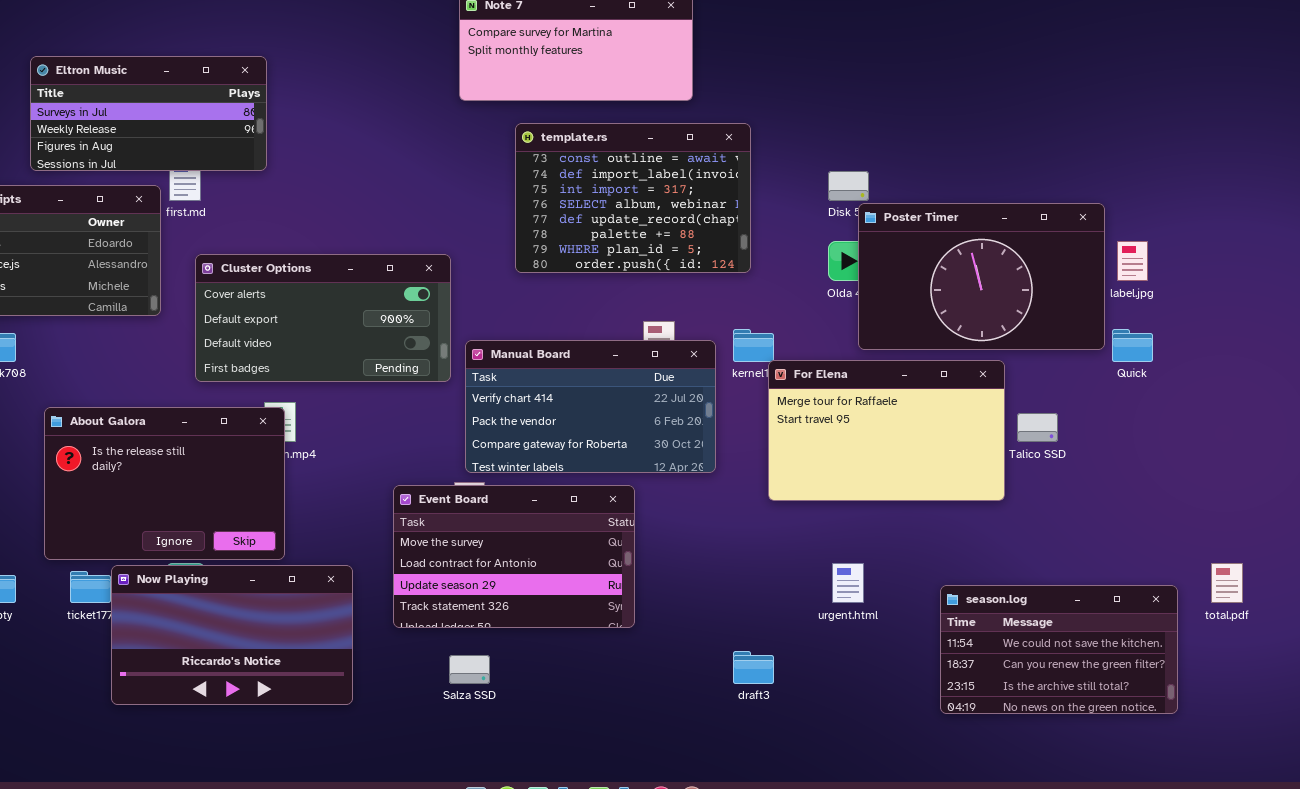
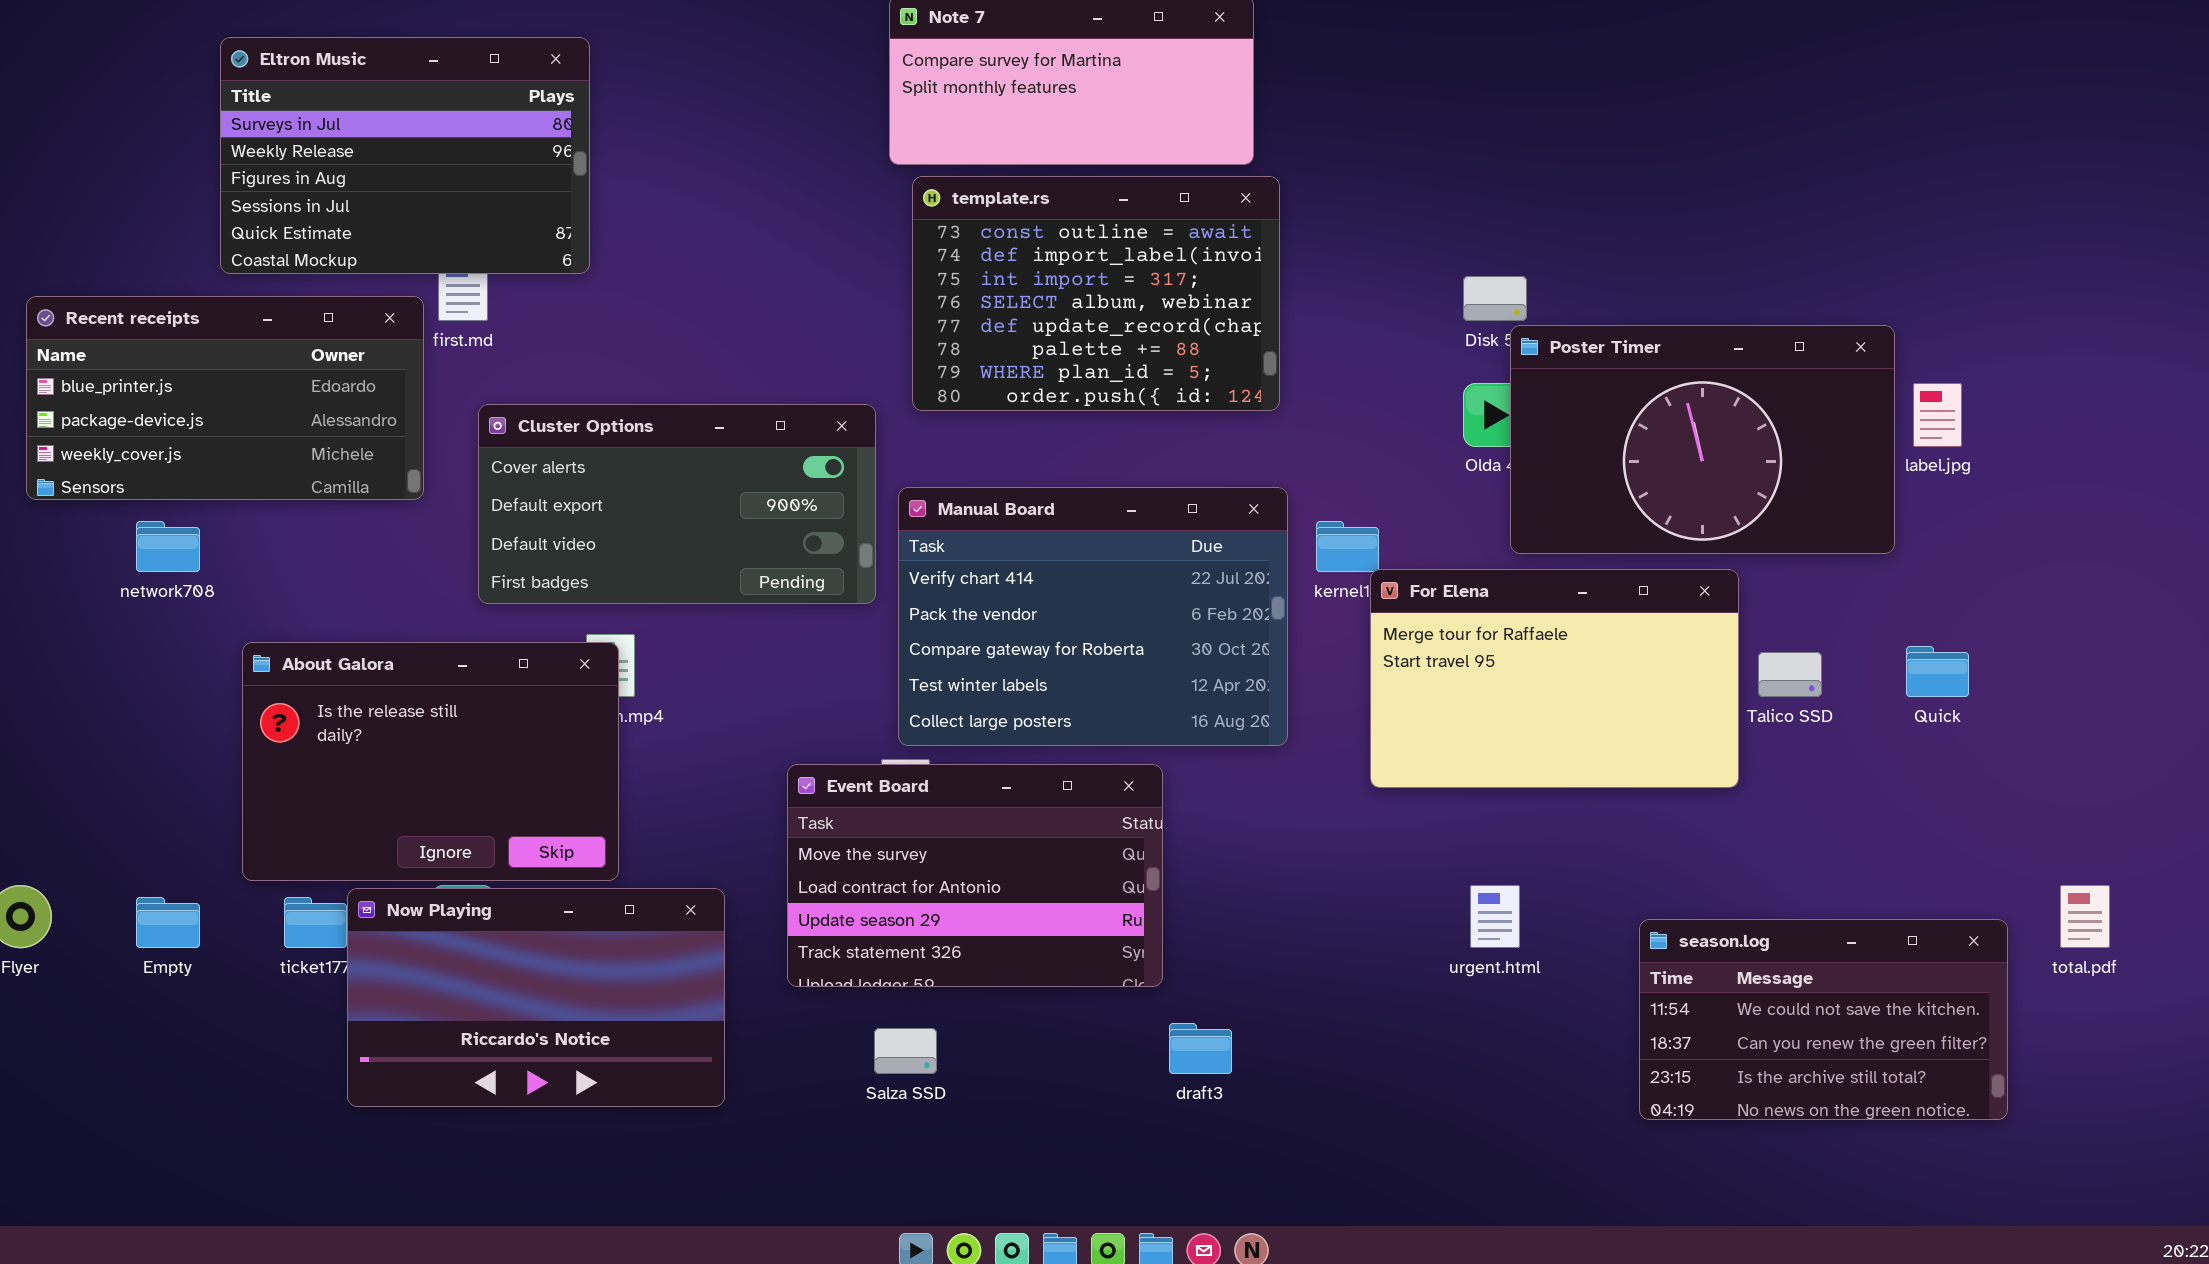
Eltron Music: [30,56,267,171] -> [220,37,590,274], resized
template.rs: [515,123,751,273] -> [912,176,1280,411], moved
Quick: [1112,329,1153,362] -> [1906,646,1969,697], moved
Manual Board: [465,340,716,473] -> [898,487,1288,746], resized
draft3: [733,651,774,684] -> [1169,1023,1232,1074], moved

